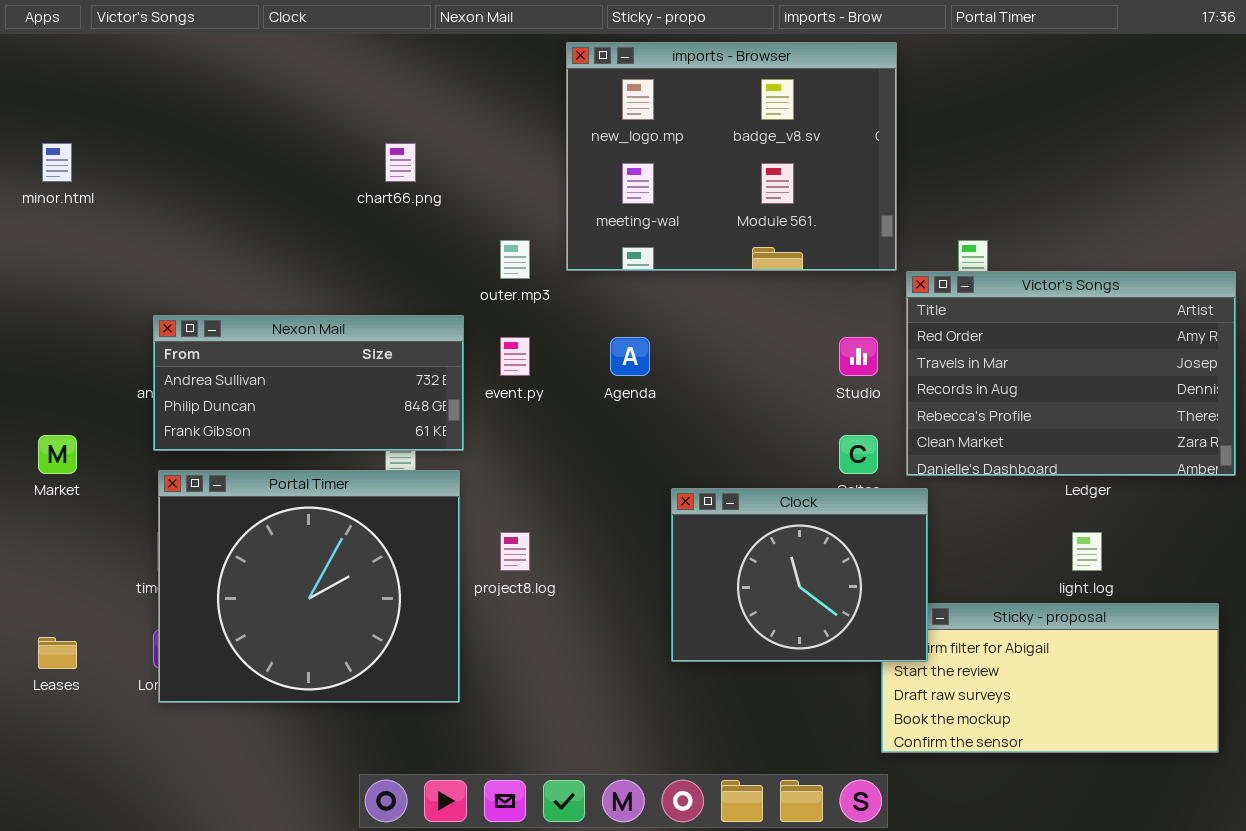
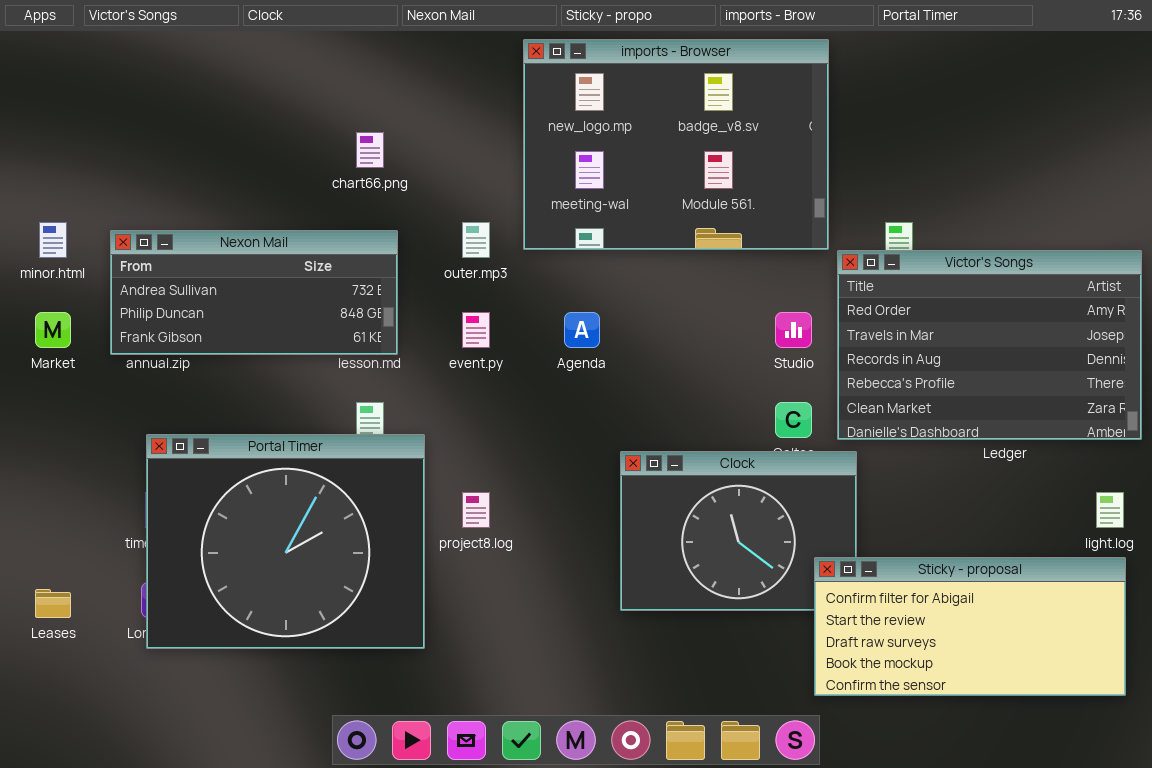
minor.html: [42,143,72,182] -> [39,222,67,258], moved
Nexon Mail: [153,315,464,451] -> [110,230,398,355], moved
Market: [38,435,77,474] -> [35,312,71,348], moved
light.log: [1072,532,1102,571] -> [1096,492,1124,528], moved
Sticky - proposal: [881,603,1219,753] -> [814,557,1126,696], raised

